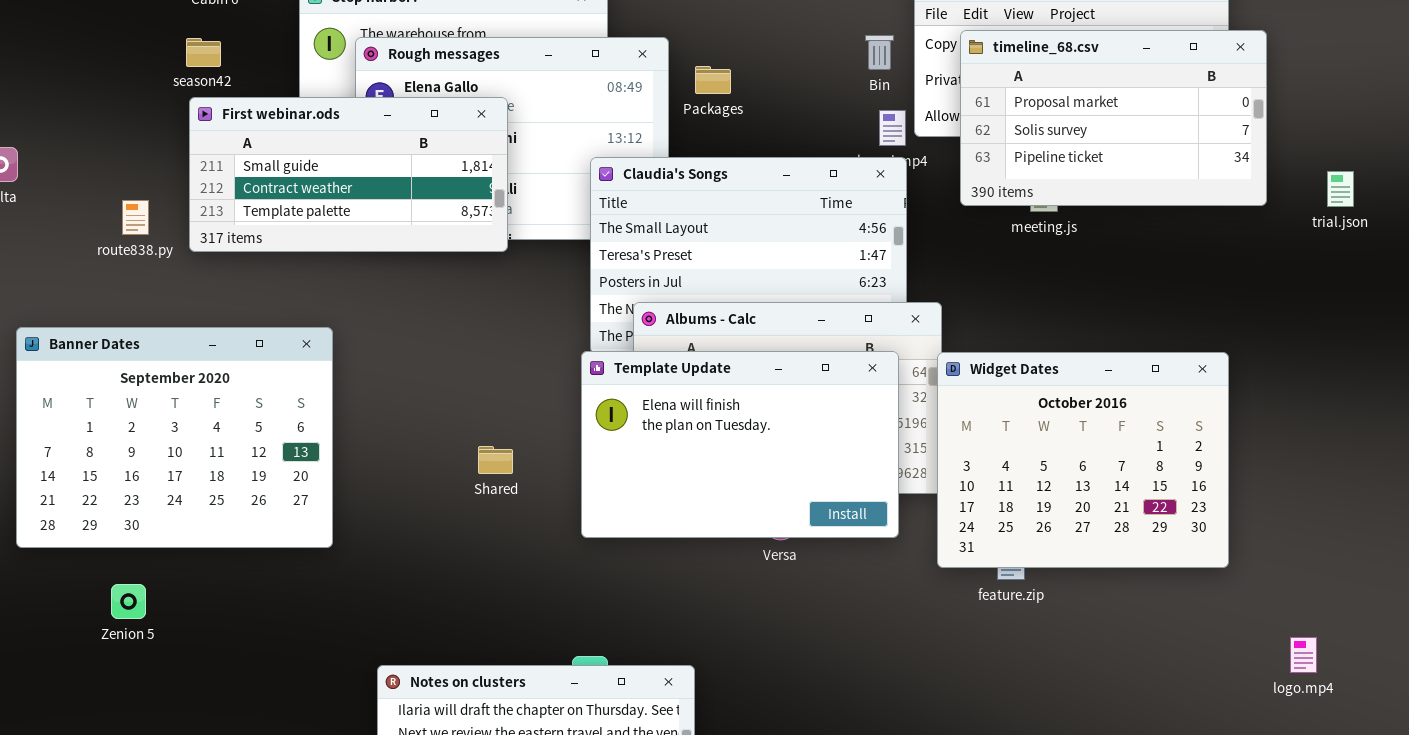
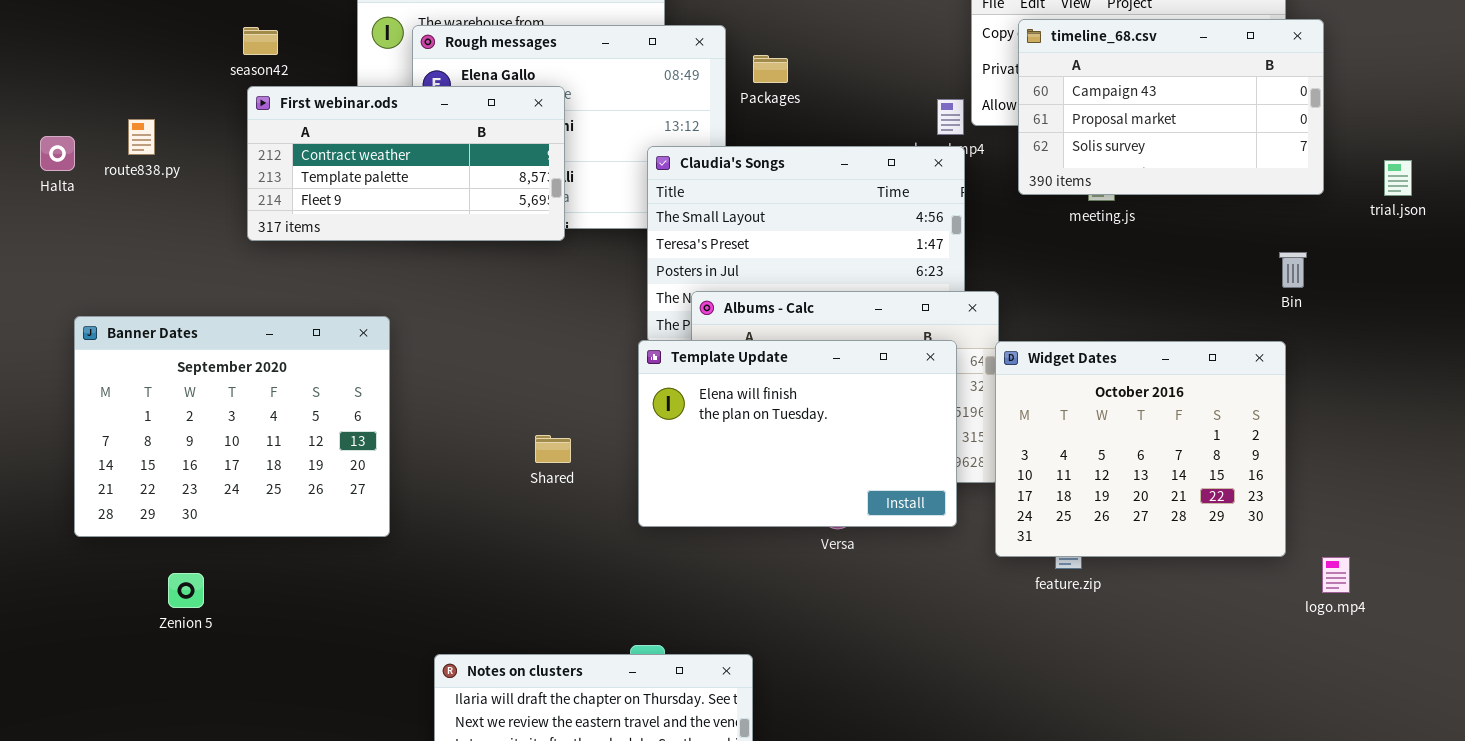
timeline_68.csv: [960,30,1267,206] -> [1018,19,1324,195], scrolled up 1 row
Bin: [865,35,894,70] -> [1279,252,1307,288], moved
First webinar.ods: [189,97,508,252] -> [247,86,565,241], scrolled down 1 row
route838.py: [122,200,149,235] -> [128,119,155,155], moved
logo.mp4: [1290,637,1317,673] -> [1322,557,1350,593], moved

